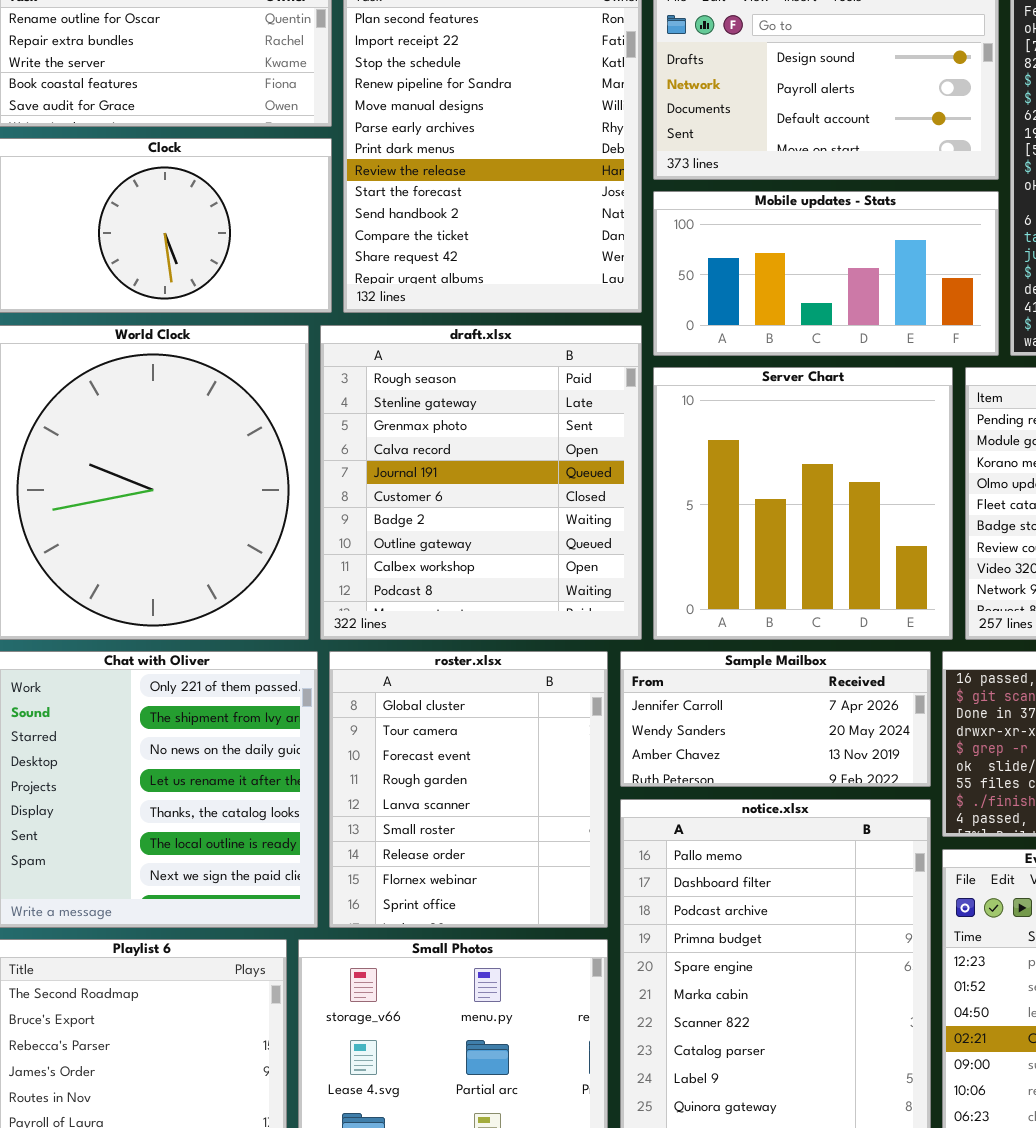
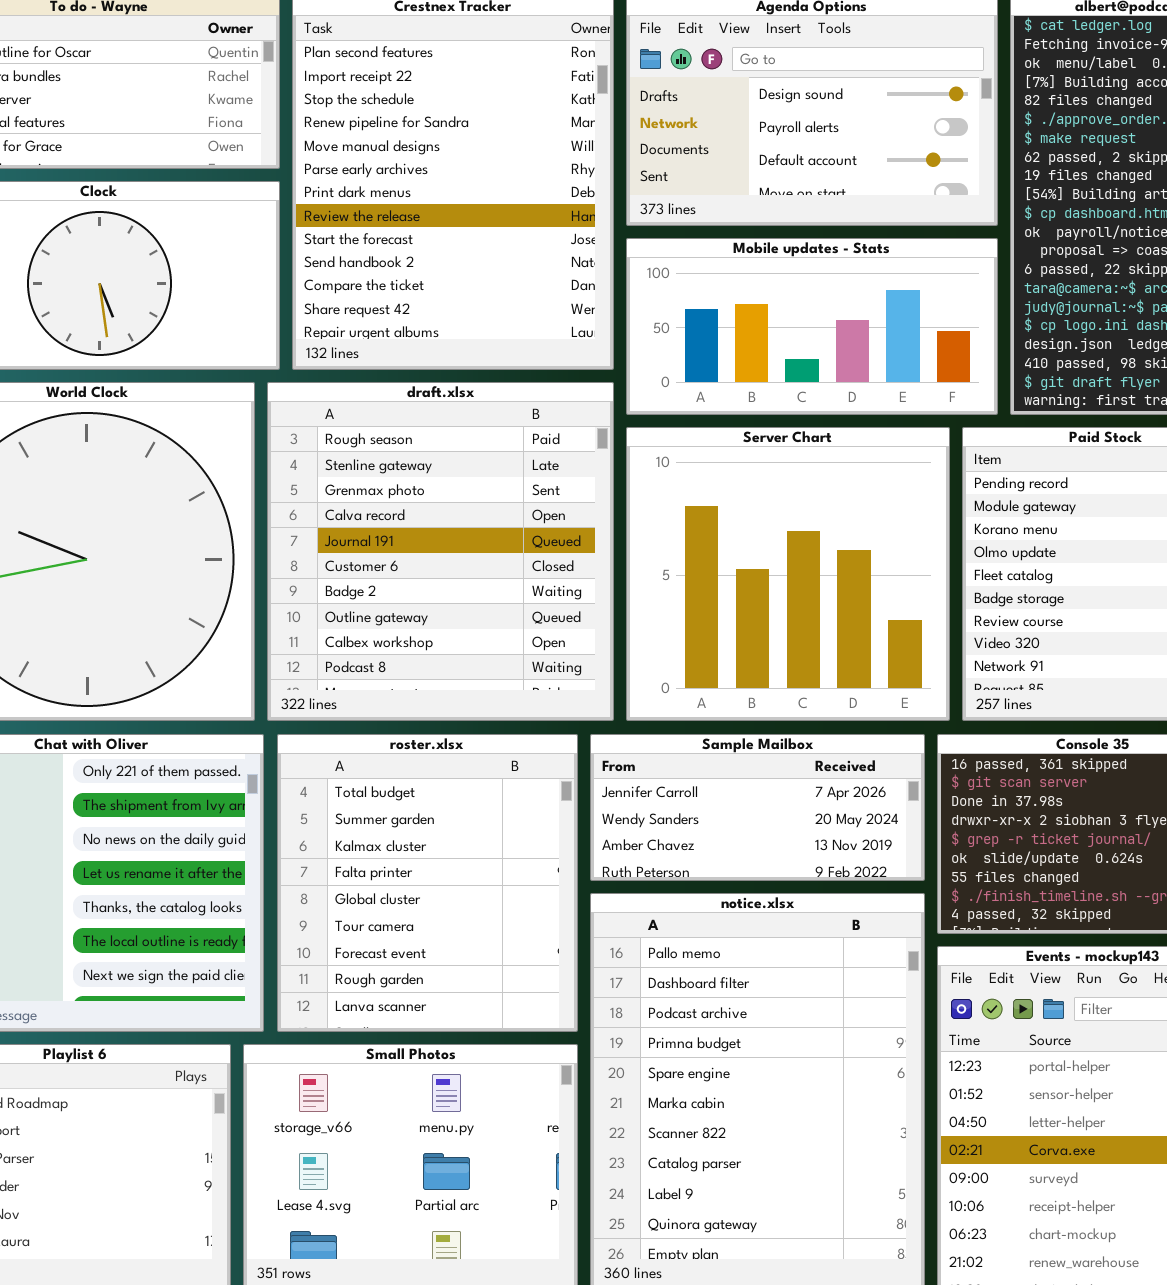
roster.xlsx: [329,651,608,928] -> [277,734,578,1032], scrolled up 4 rows

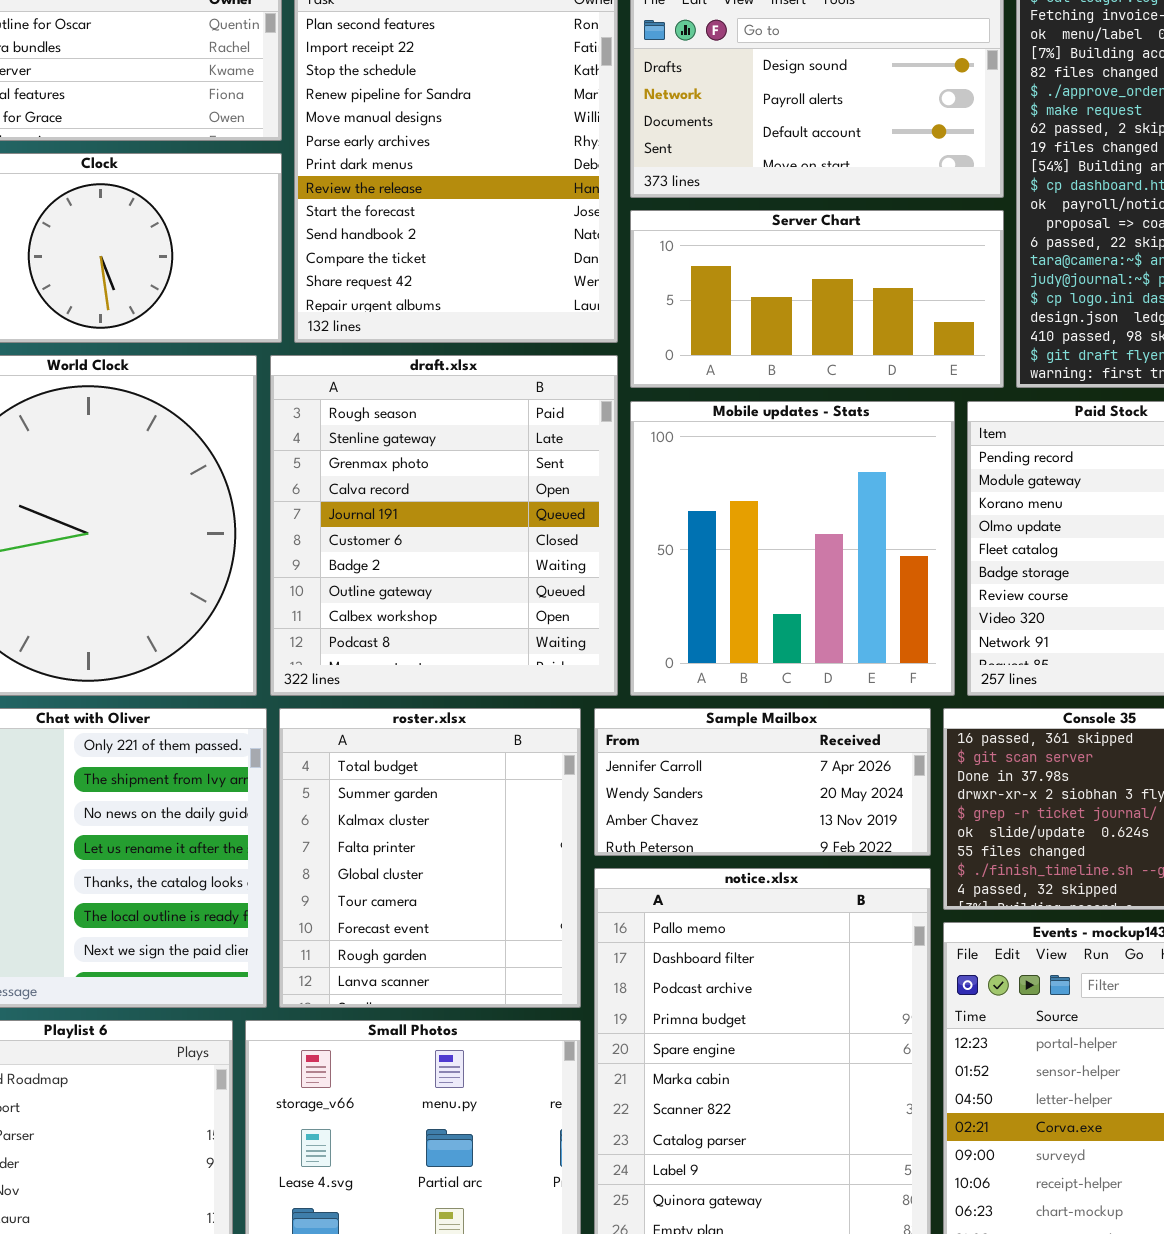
Mobile updates - Stats: [626,238,998,415] -> [630,401,955,696], moved, resized
Server Chart: [626,427,950,721] -> [630,210,1004,388], moved, resized

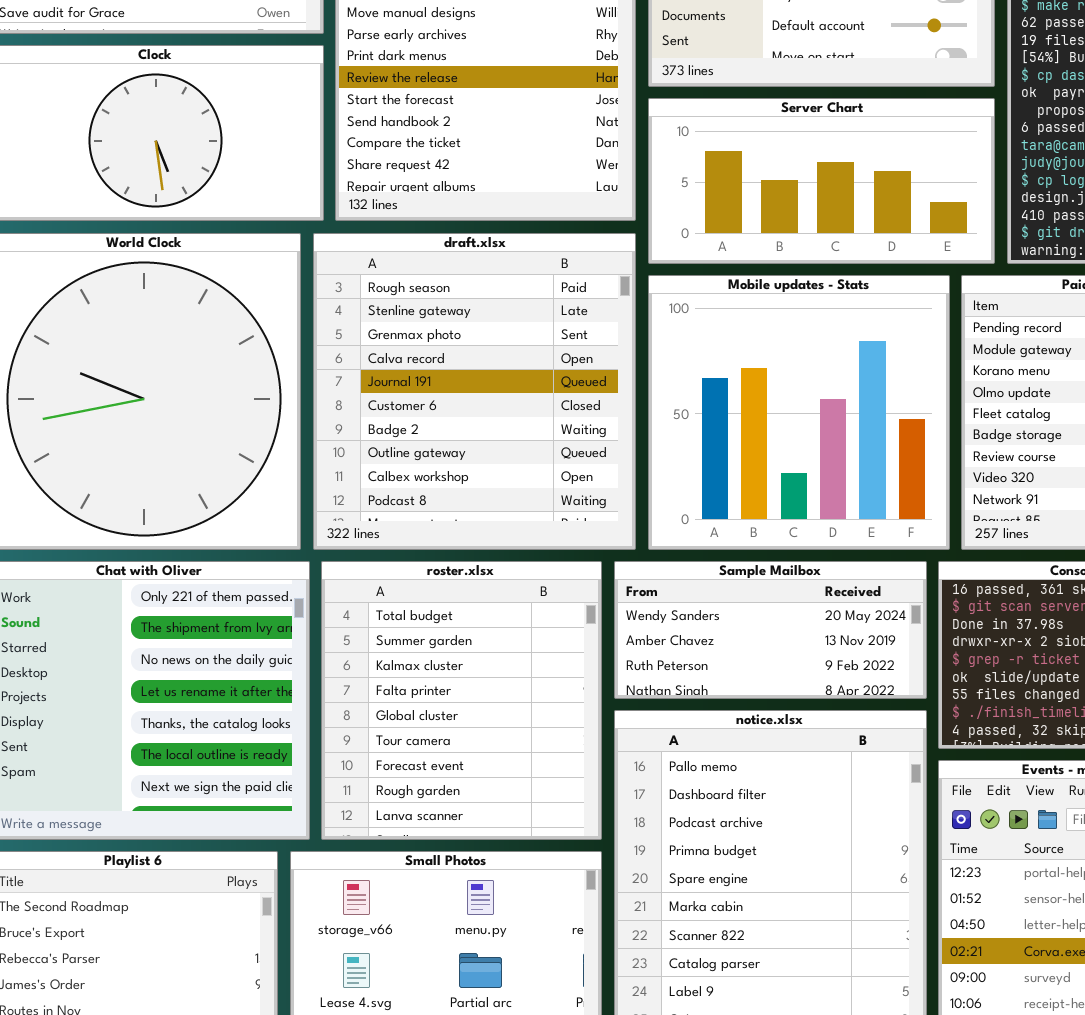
Sample Mailbox: [594,708,931,856] -> [614,561,927,699], scrolled down 1 row

